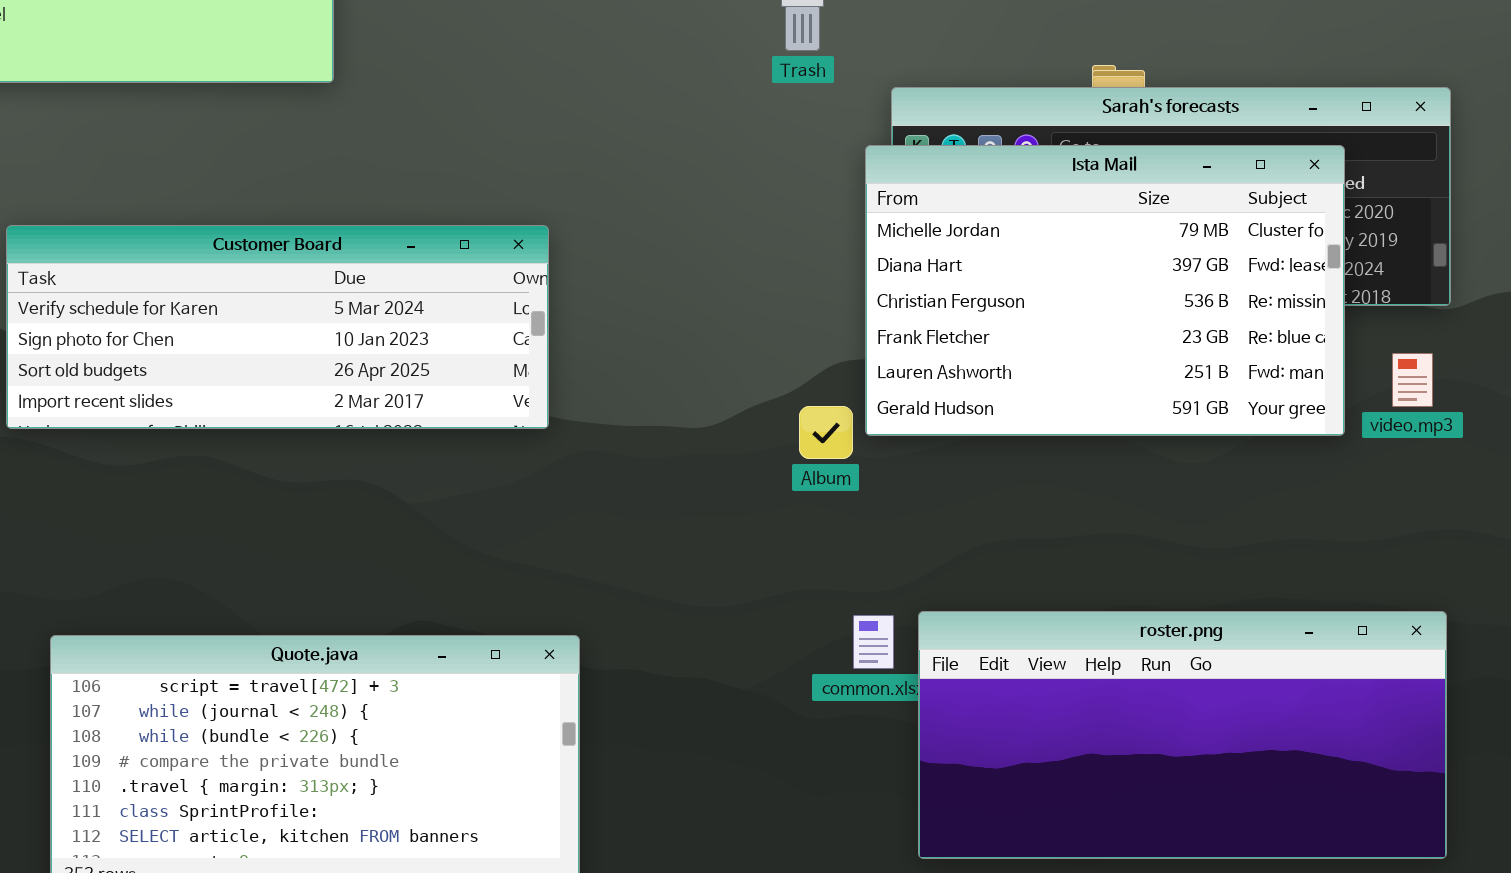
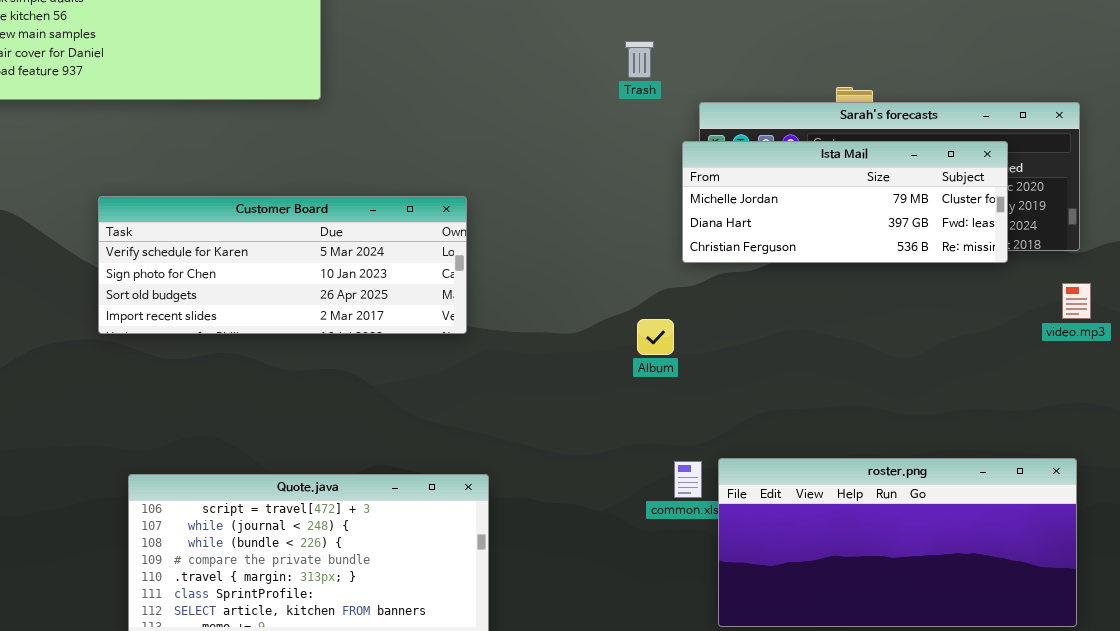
Ista Mail: [865,145,1345,436] -> [682,141,1008,263], resized
video.mp3: [1392,353,1433,407] -> [1062,283,1091,319], moved

